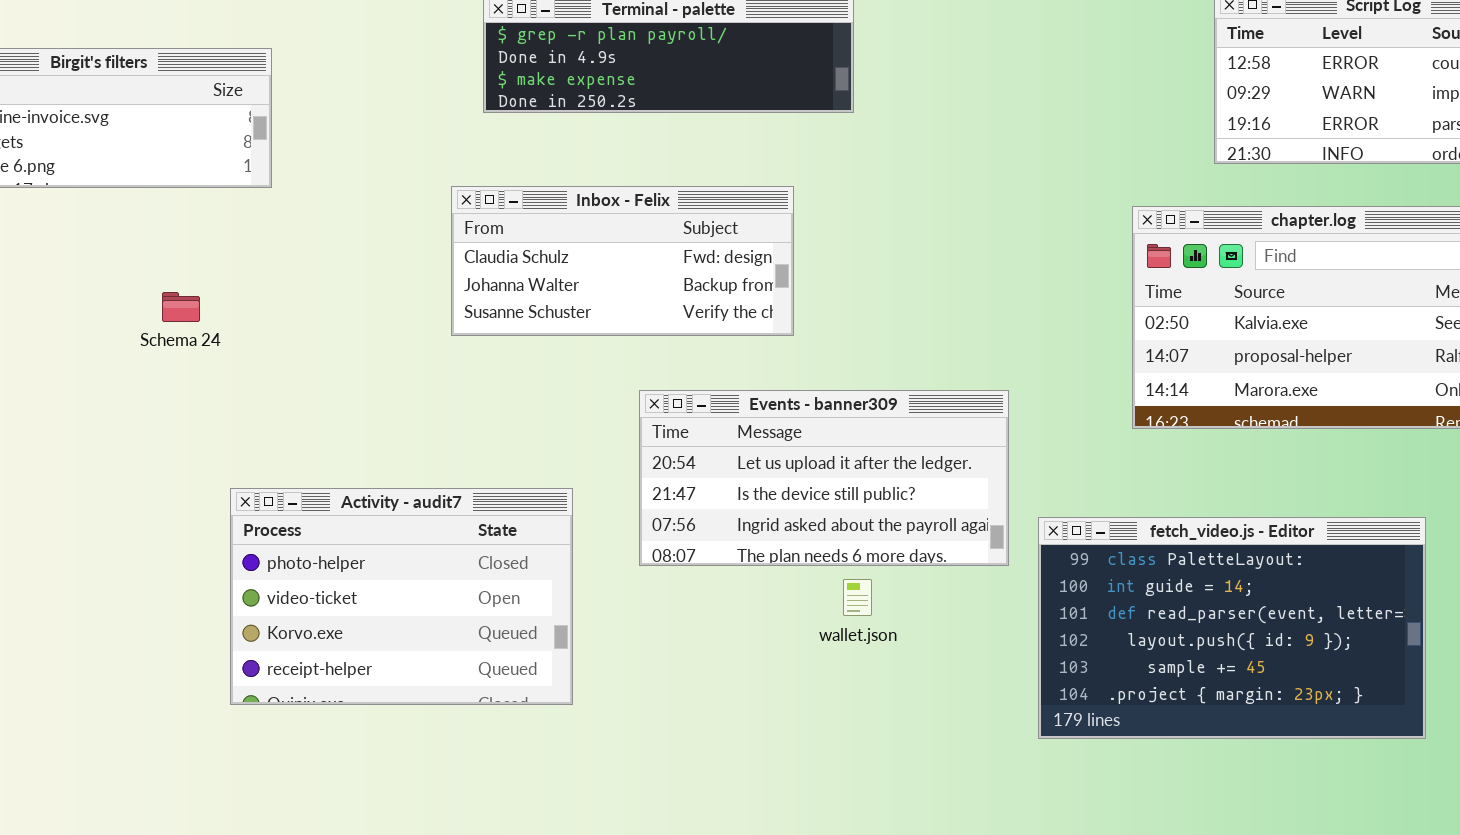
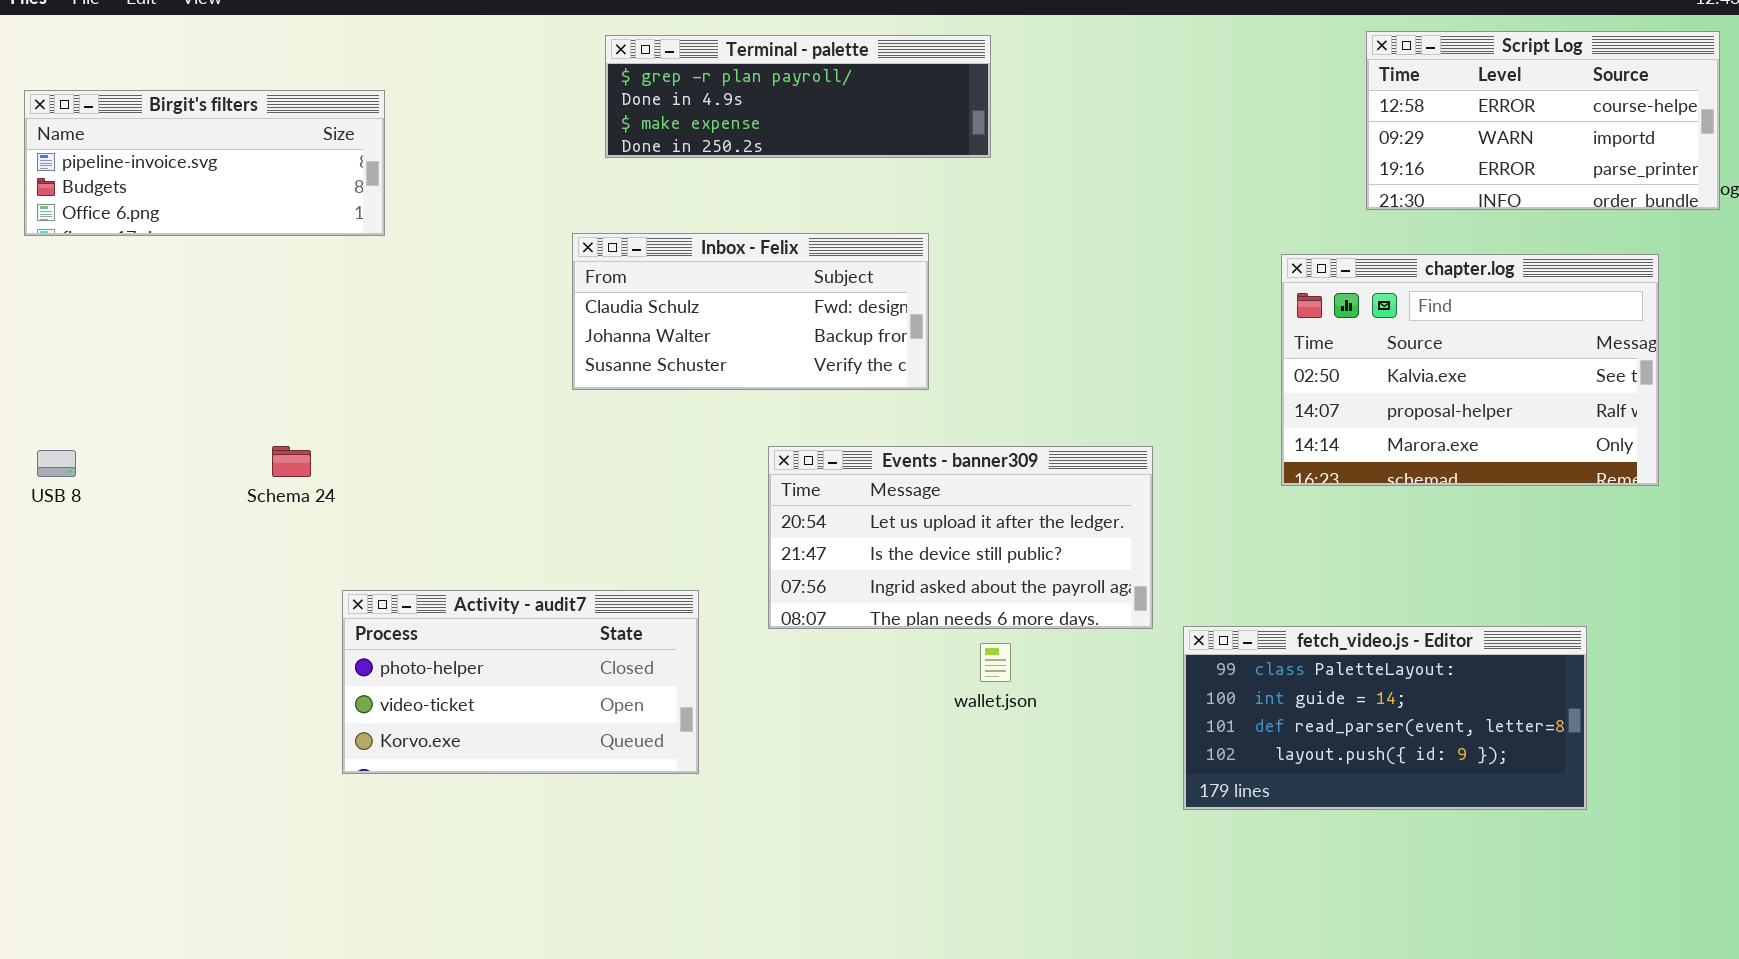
Schema 24: [162,292,200,322] -> [272,446,311,477], moved
Activity - audit7: [230,488,573,705] -> [342,590,699,774], resized
fetch_video.js - Editor: [1038,517,1426,739] -> [1183,626,1587,810], resized

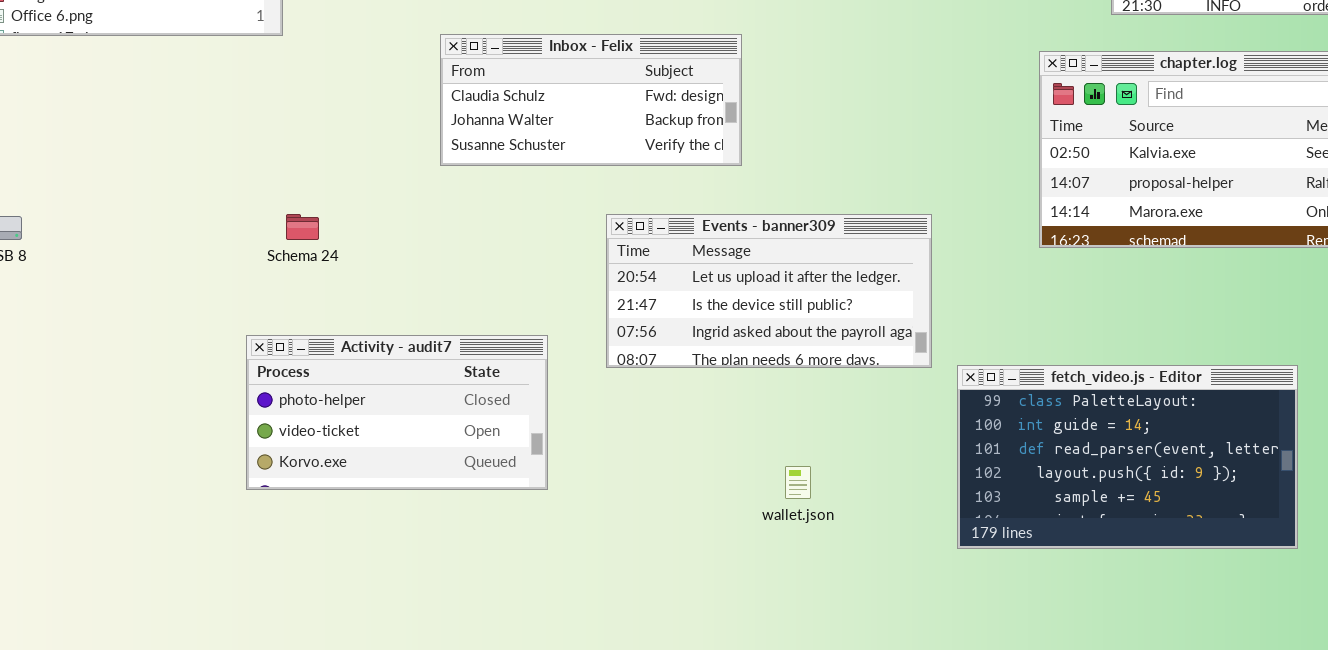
Schema 24: [272,446,311,477] -> [286,214,319,240], moved
fetch_video.js - Editor: [1183,626,1587,810] -> [957,365,1298,549], resized
wallet.json: [980,643,1011,682] -> [785,466,811,499], moved

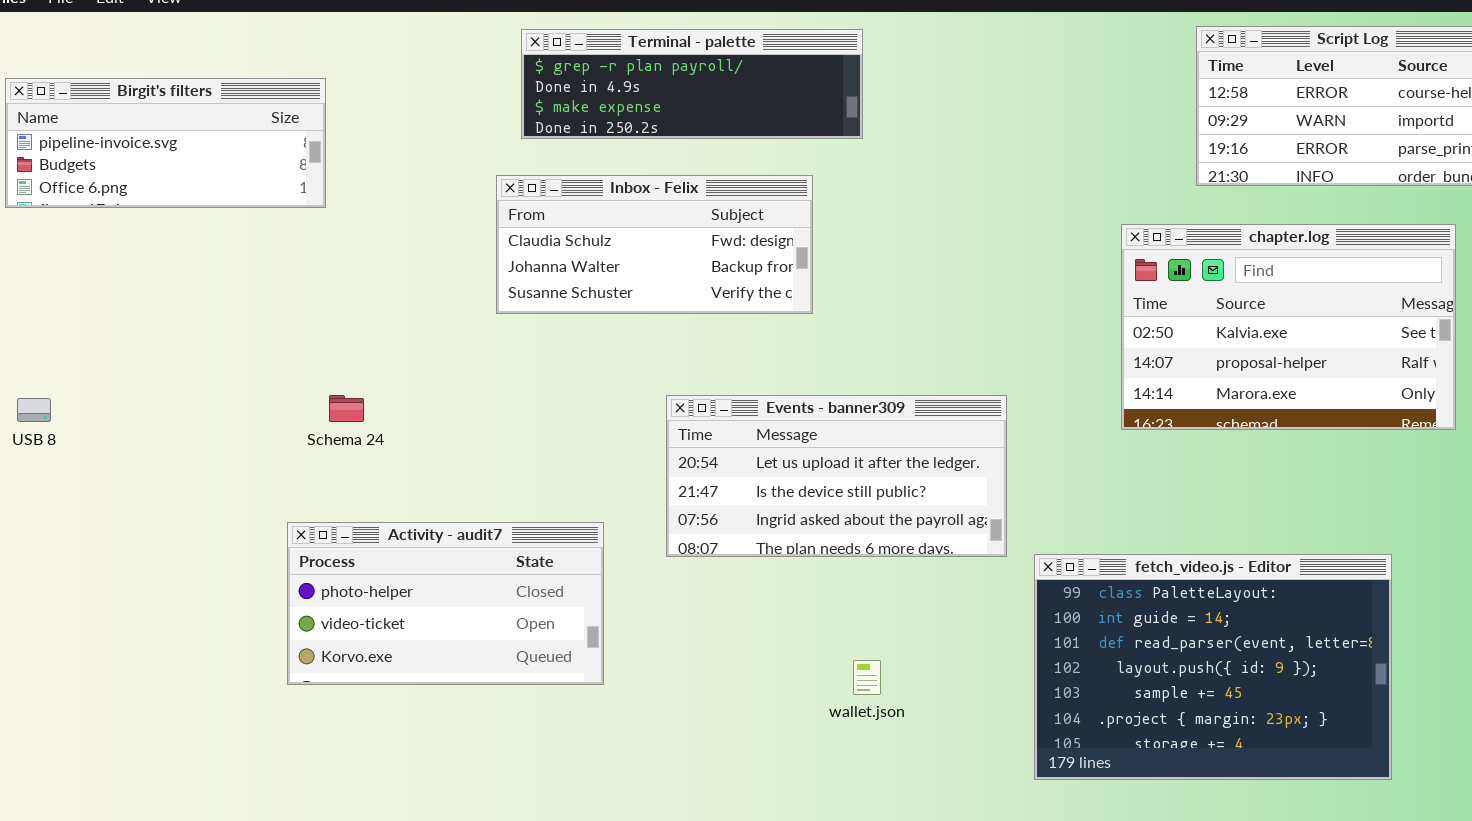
Inbox - Felix: [440,34,742,166] -> [496,175,813,314], moved
fetch_video.js - Editor: [957,365,1298,549] -> [1034,554,1392,780], resized

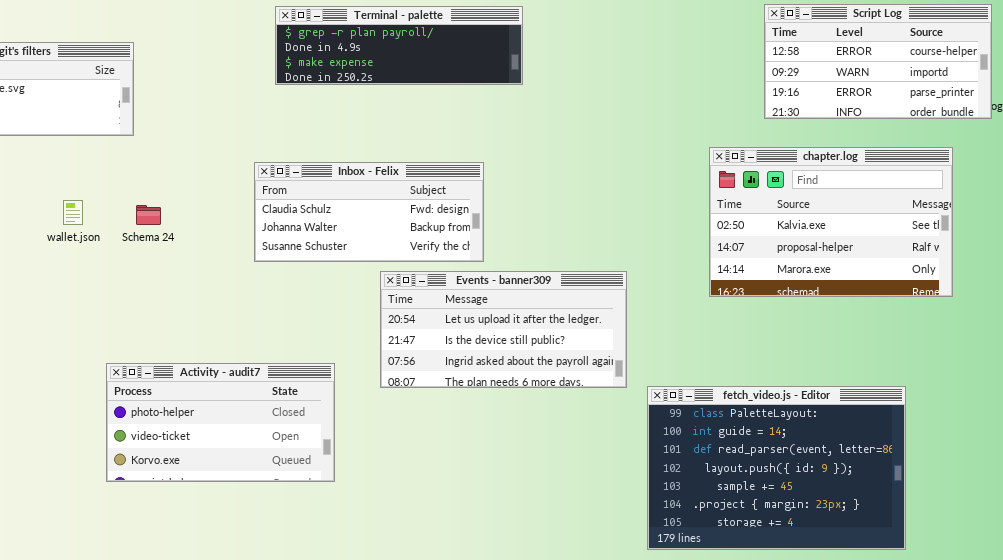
Inbox - Felix: [496,175,813,314] -> [254,162,484,262], moved
Schema 24: [329,395,364,422] -> [136,205,161,225], moved
wallet.json: [853,660,881,695] -> [63,200,83,225], moved

